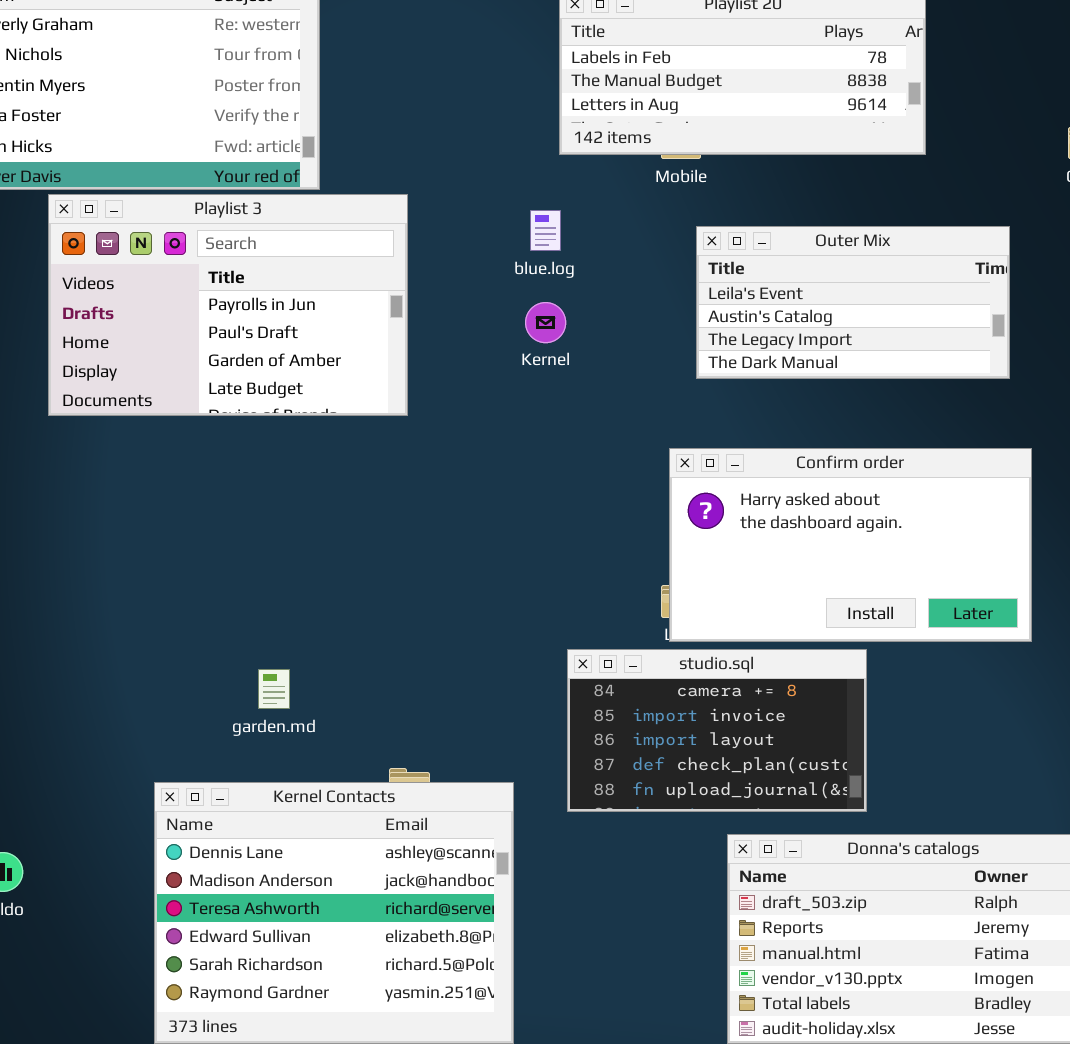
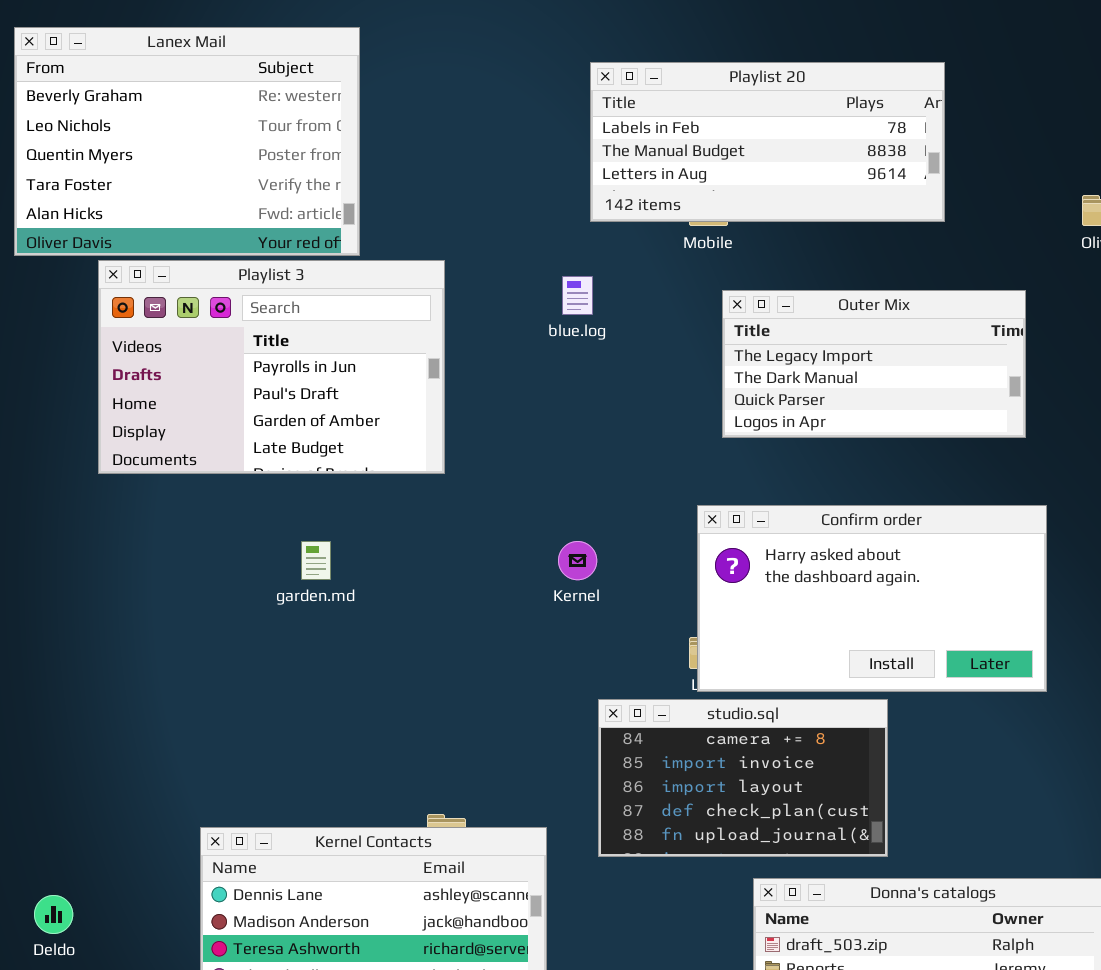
Outer Mix: [696,226,1010,379] -> [722,290,1026,438], scrolled down 2 rows
Kernel: [525,302,566,343] -> [558,541,597,580], moved
garden.md: [258,669,290,709] -> [301,541,331,580], moved

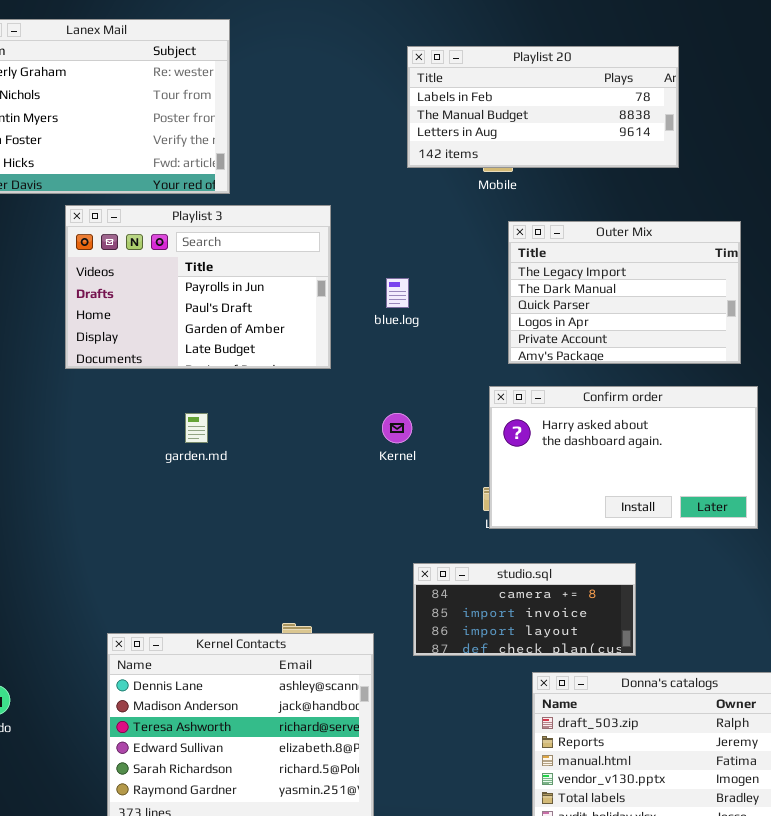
Playlist 3: [98,260,445,474] -> [65,205,331,369], moved
blue.log: [562,276,593,315] -> [386,278,409,308], moved
Outer Mix: [722,290,1026,438] -> [508,221,741,364], resized
studio.sql: [598,699,888,857] -> [413,563,636,656], resized

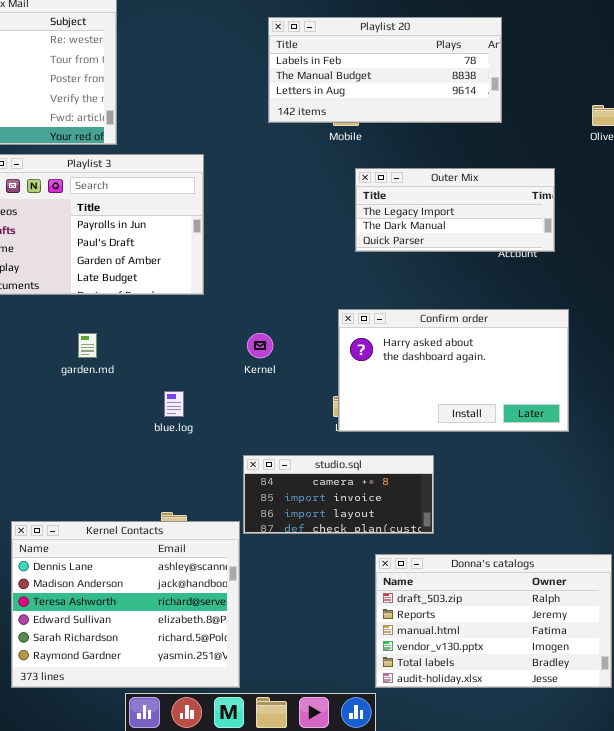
Outer Mix: [508,221,741,364] -> [355,168,555,252], resized
blue.log: [386,278,409,308] -> [164,391,184,417], moved
studio.sql: [413,563,636,656] -> [243,455,434,534], moved

